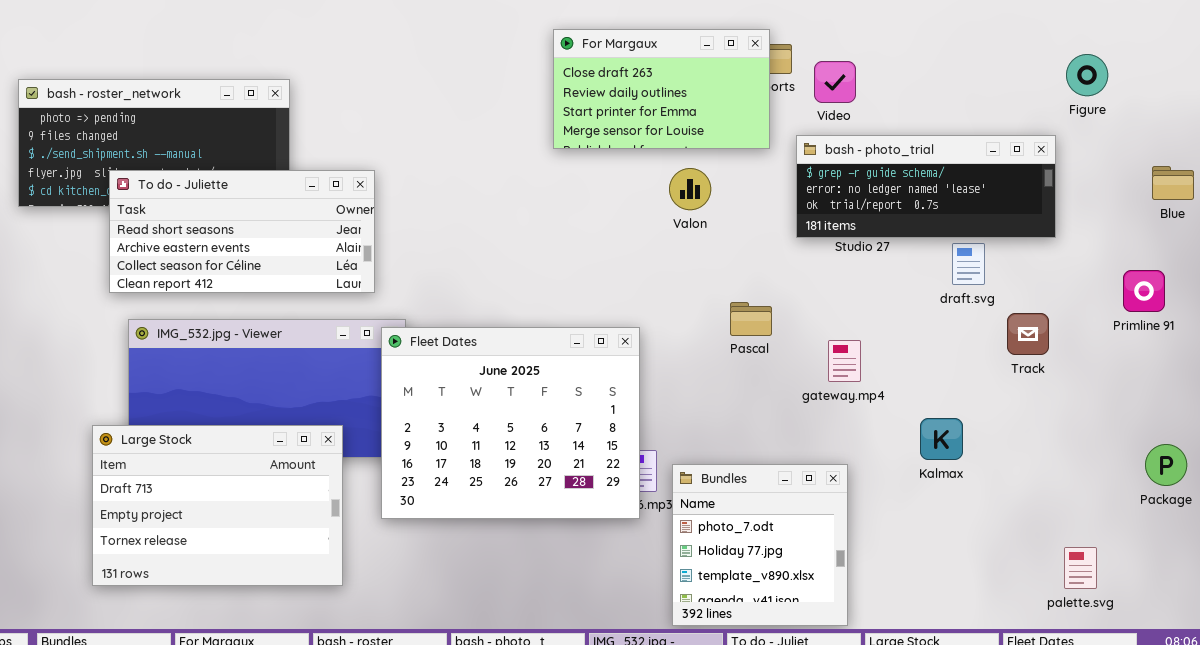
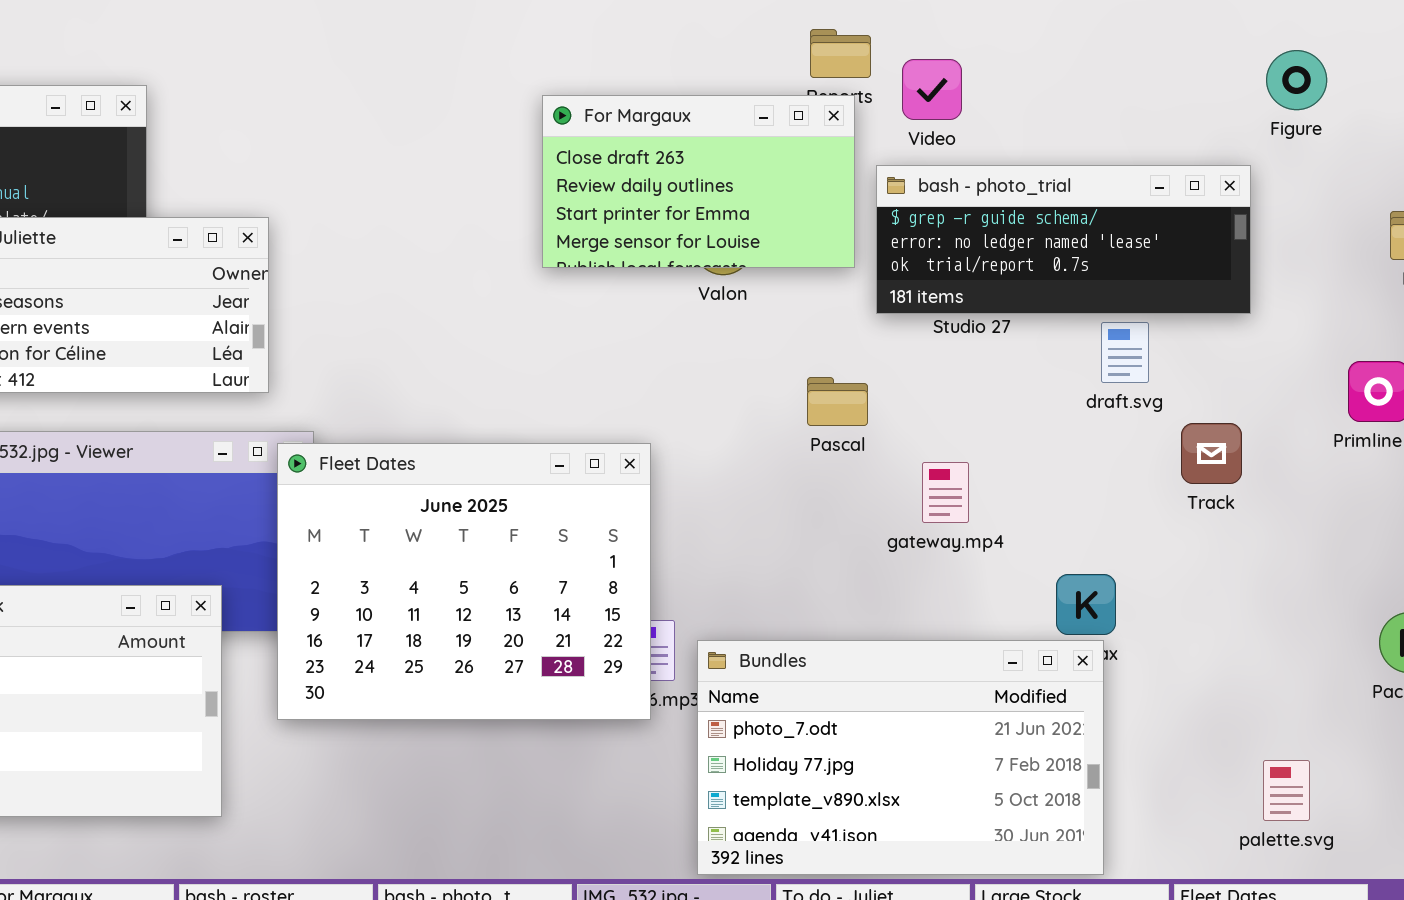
For Margaux: [553,29,770,149] -> [542,95,855,268], moved
Pascal: [730,302,772,336] -> [807,377,868,426], moved
Bundles: [672,464,848,626] -> [697,640,1104,875], resized

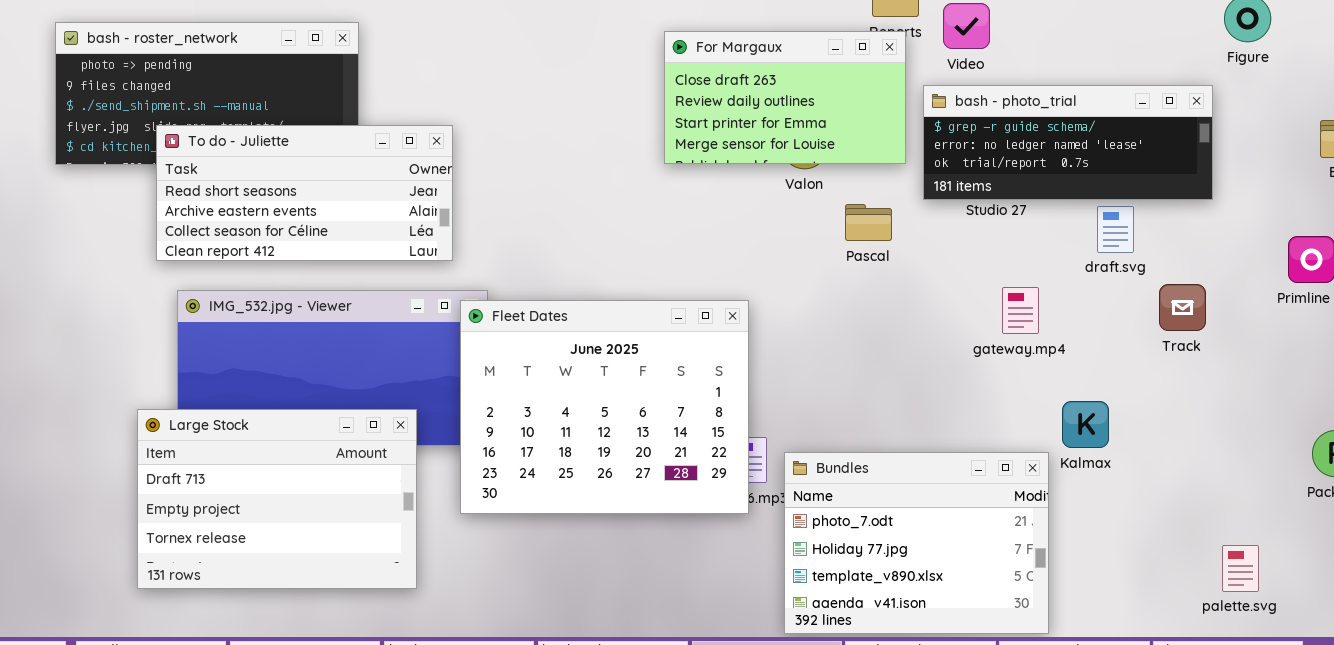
Pascal: [807,377,868,426] -> [845,204,892,241], moved
gateway.mp4: [922,462,969,523] -> [1002,287,1039,334], moved
Bundles: [697,640,1104,875] -> [784,452,1049,634], resized

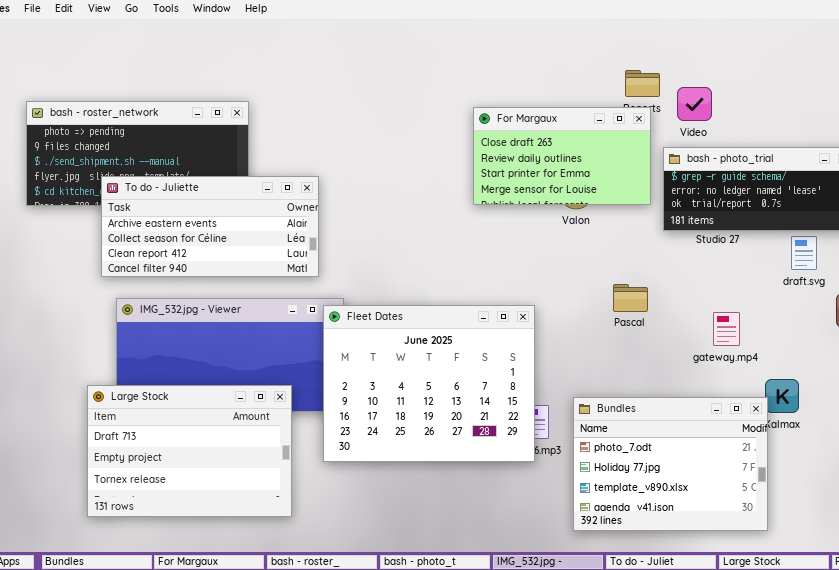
To do - Juliette: [156,125,453,261] -> [101,176,319,277], scrolled down 1 row
Pascal: [845,204,892,241] -> [613,284,648,312], moved
gateway.mp4: [1002,287,1039,334] -> [713,312,740,346], moved
Bundles: [784,452,1049,634] -> [573,397,768,531], moved

